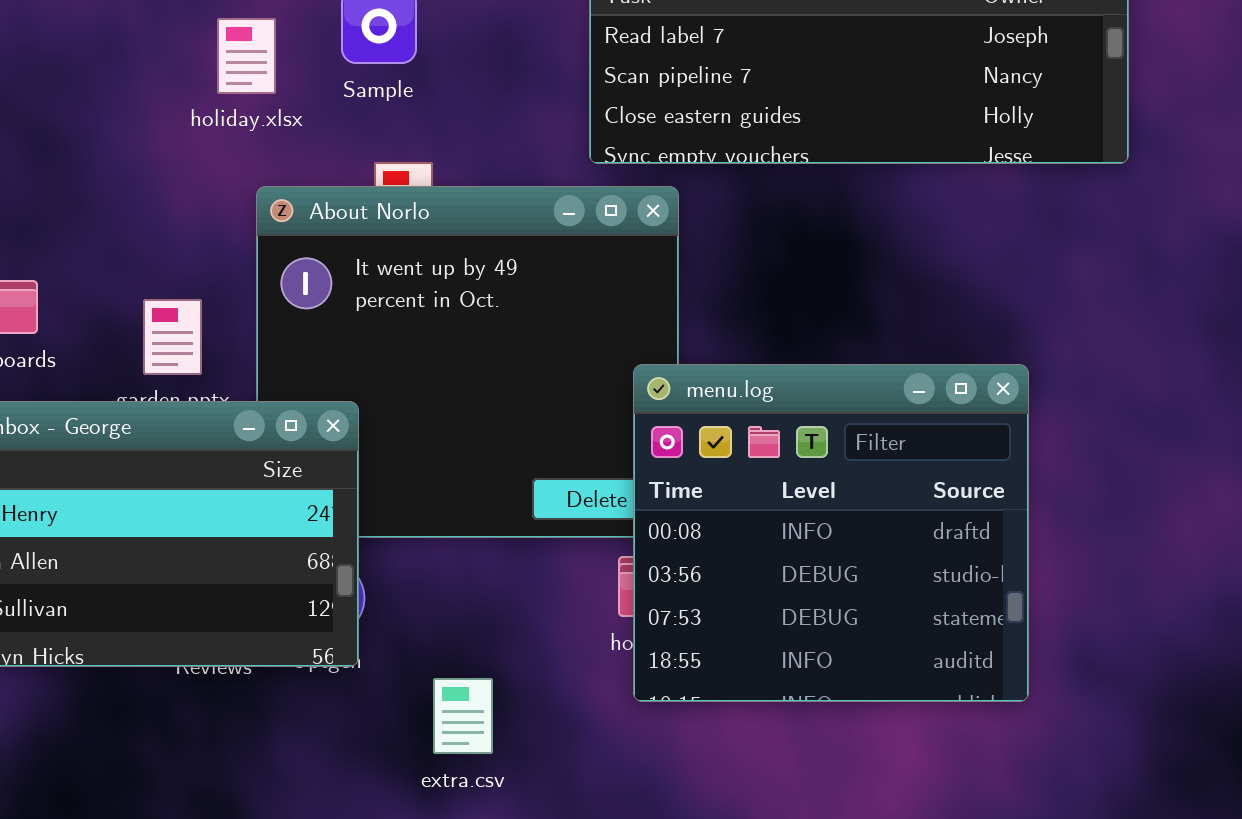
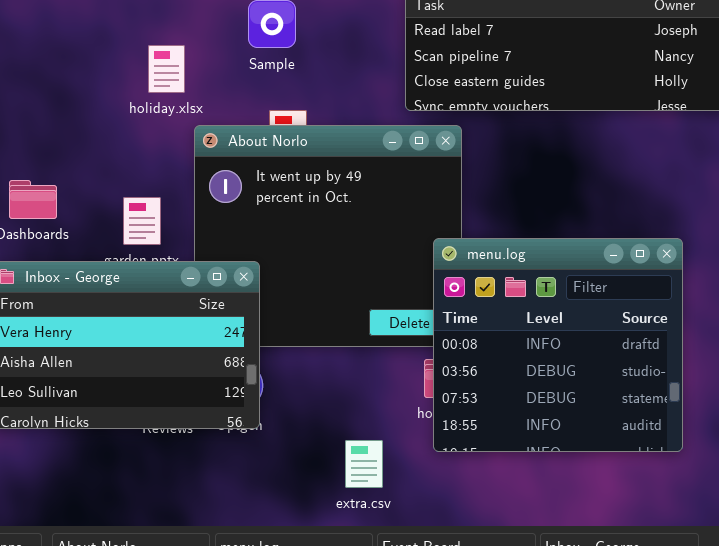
holiday.xlsx: [217,18,276,94] -> [148,45,185,93], moved
extra.csv: [433,678,493,754] -> [345,440,383,488], moved

